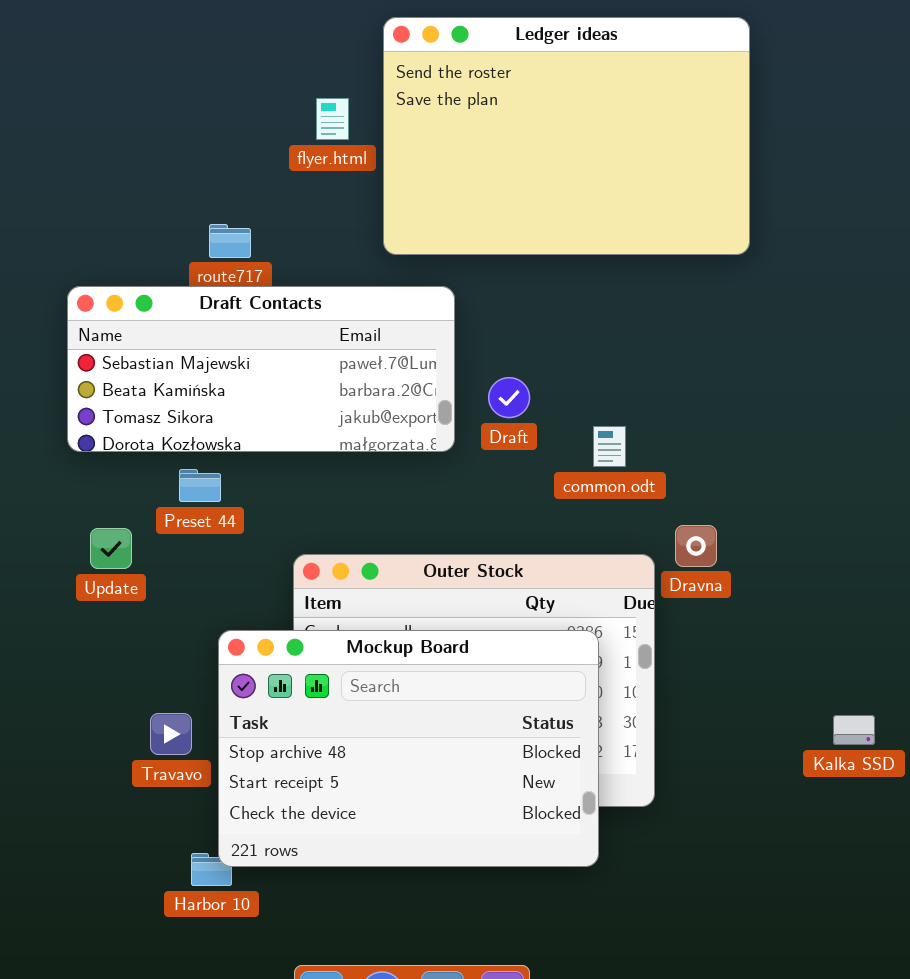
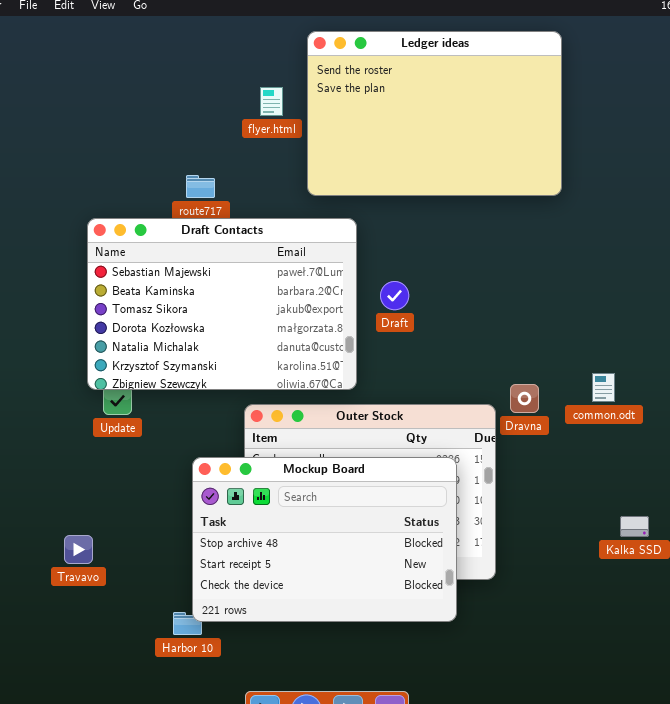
Draft Contacts: [67,286,455,452] -> [87,218,357,390], resized
common.odt: [593,426,626,467] -> [592,373,615,402], moved
Travavo: [150,713,192,755] -> [64,535,93,564], moved

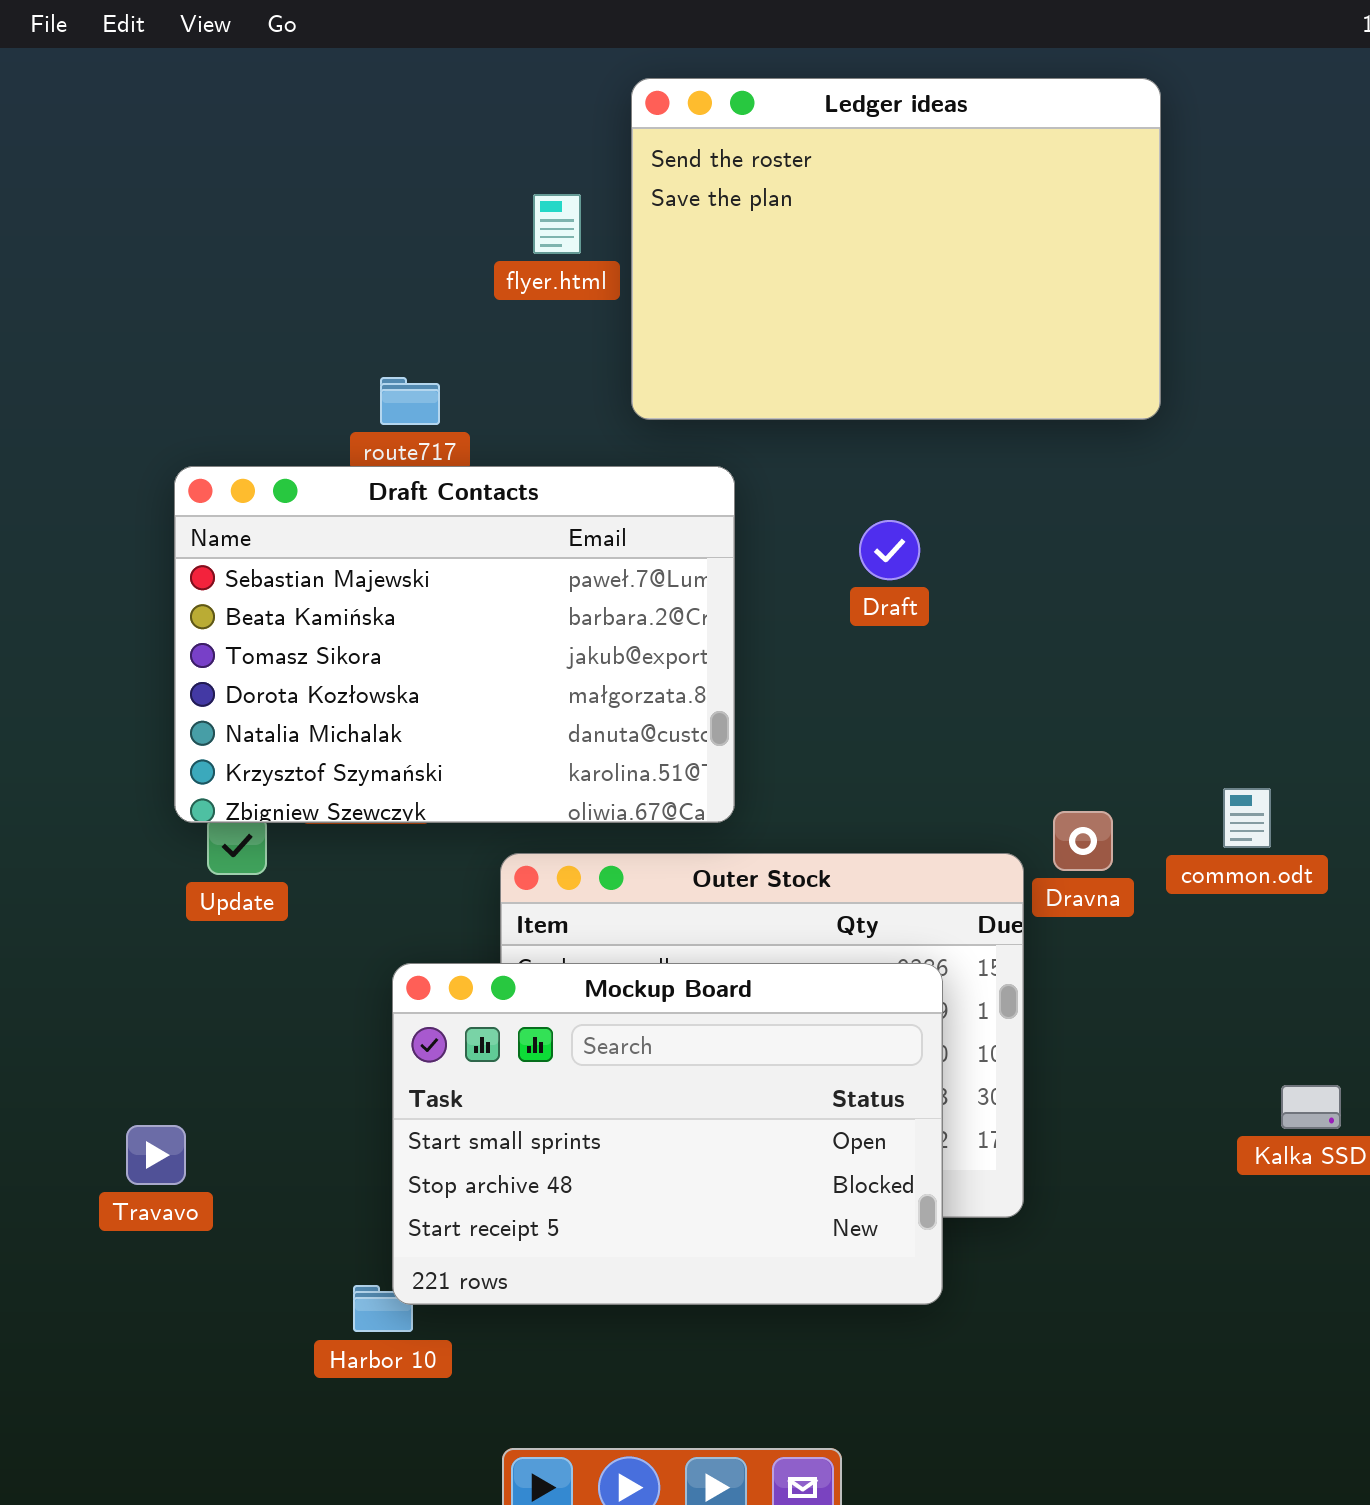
Draft: [380,281,409,310] -> [859,520,920,580], moved
Mockup Board: [192,457,457,622] -> [392,963,943,1305], scrolled up 1 row

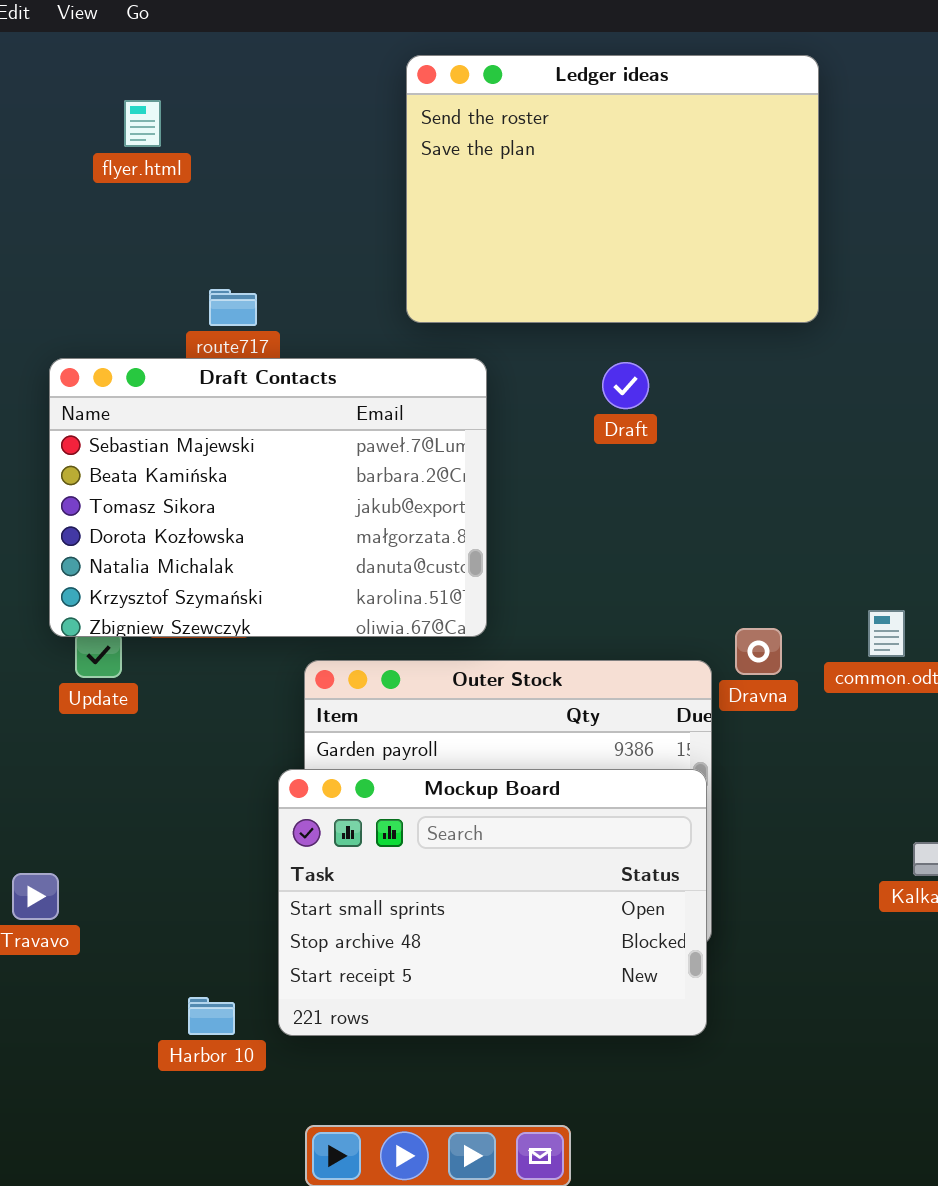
flyer.html: [533,194,581,254] -> [124,100,161,147], moved
Draft: [859,520,920,580] -> [602,362,649,409], moved
Mockup Board: [392,963,943,1305] -> [278,769,707,1036], moved

